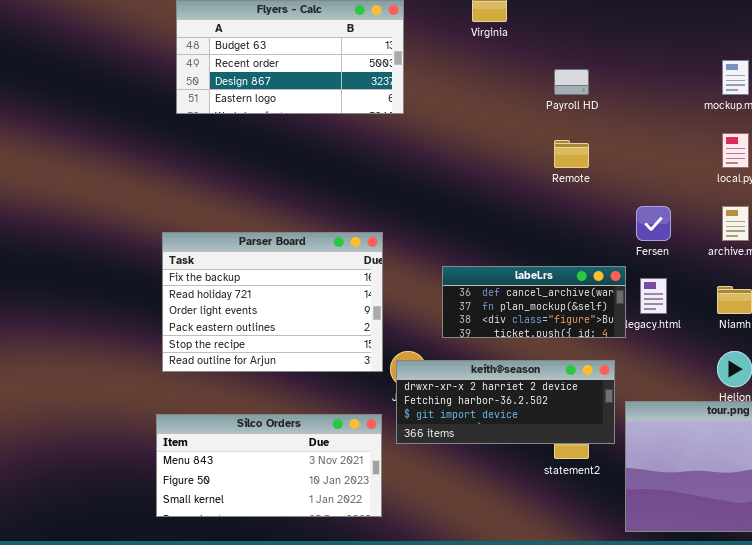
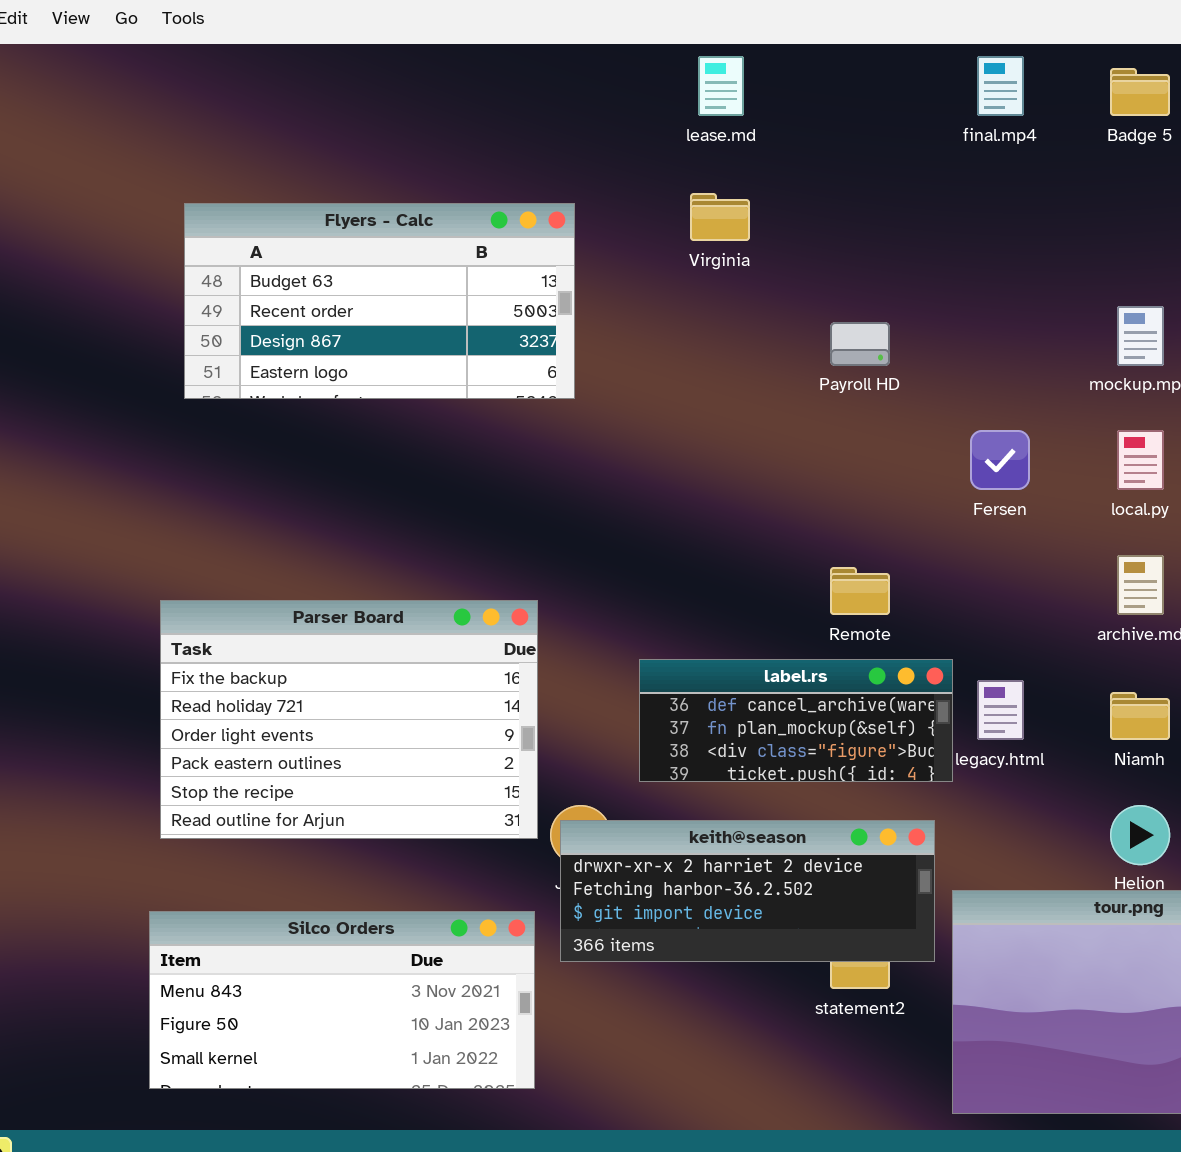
Remote: [554,140,589,168] -> [830,567,890,615], moved
Fersen: [636,206,671,241] -> [970,430,1030,490], moved

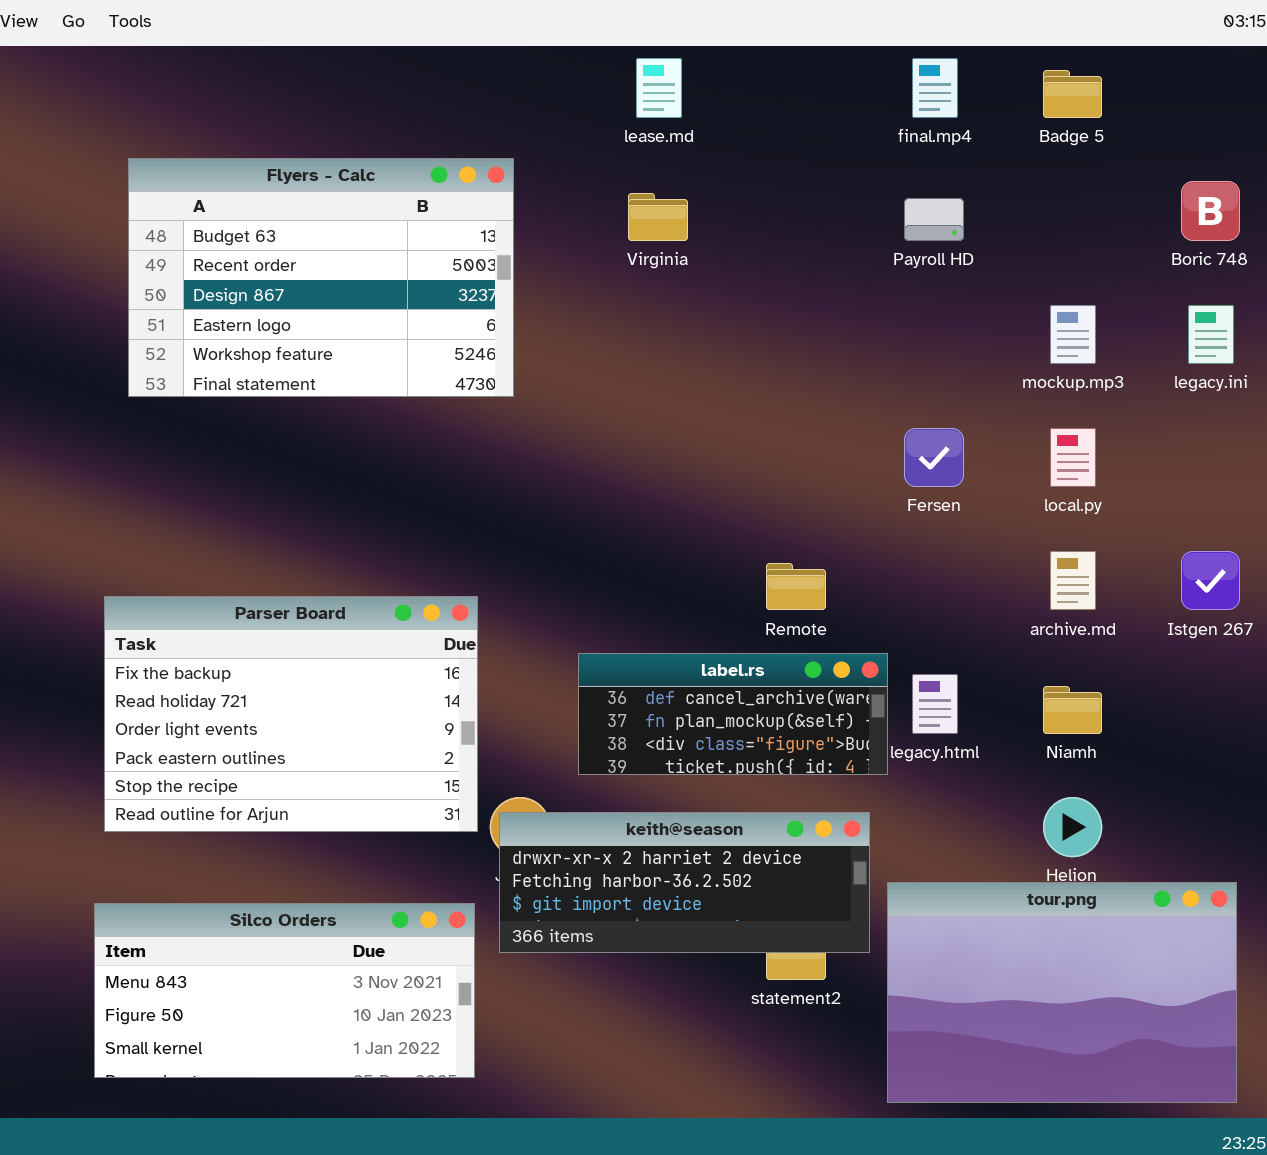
Flyers - Calc: [184,203,575,399] -> [128,158,514,397], resized
Payroll HD: [830,322,890,366] -> [904,198,964,241], moved

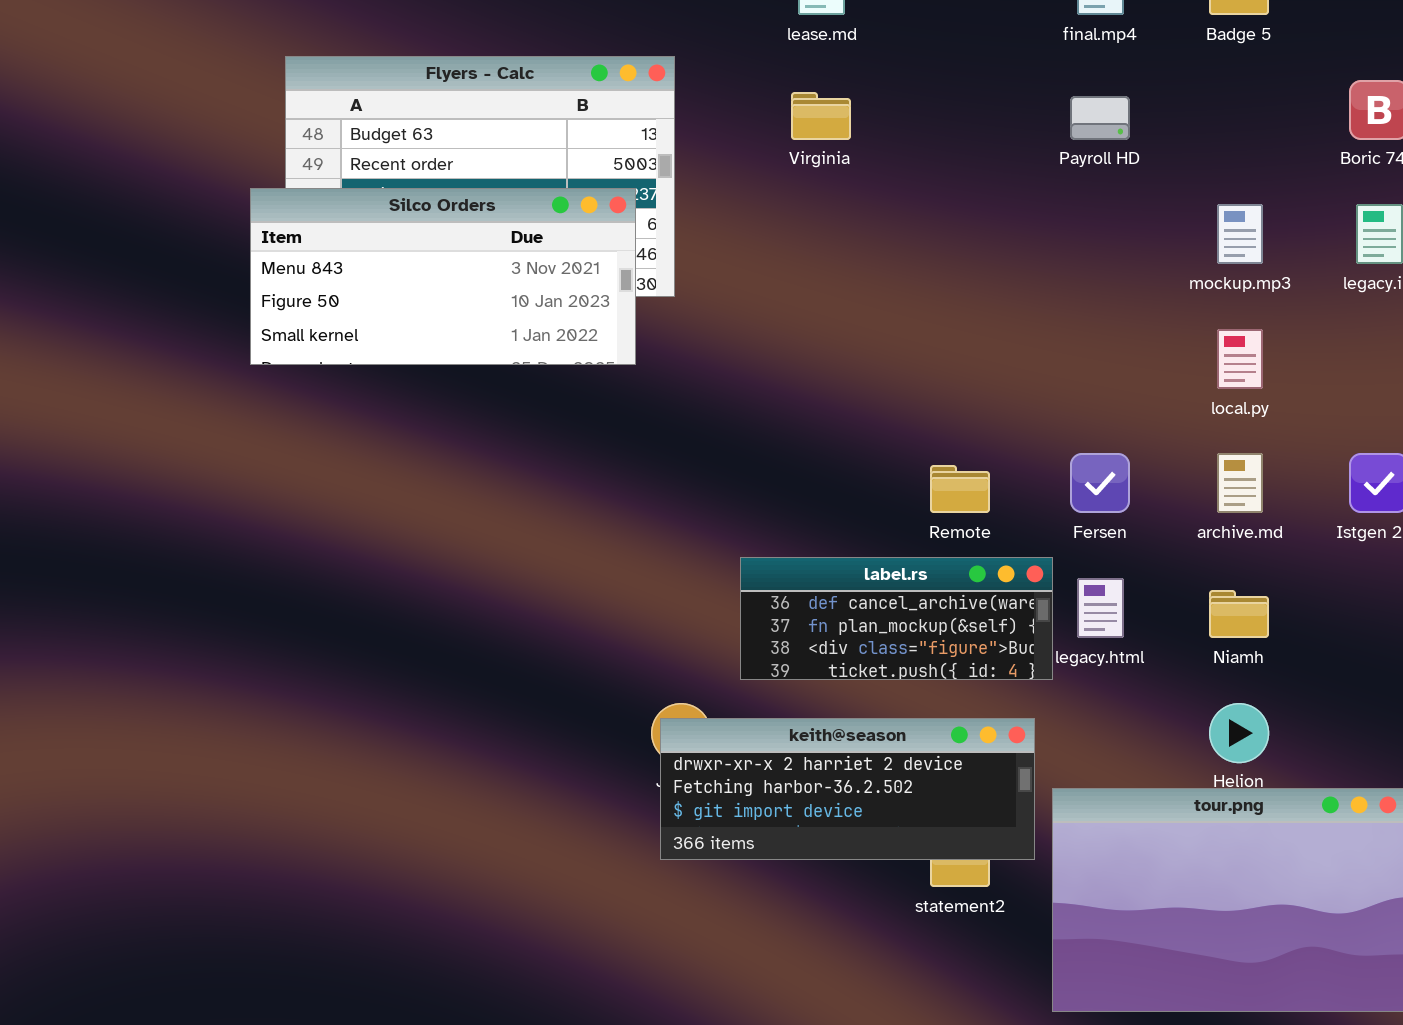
Fersen: [904,428,964,487] -> [1070,453,1130,513], moved
Parser Board: [104,596,478,832] -> none, closed
Silco Orders: [94,903,475,1078] -> [250,188,636,365], moved

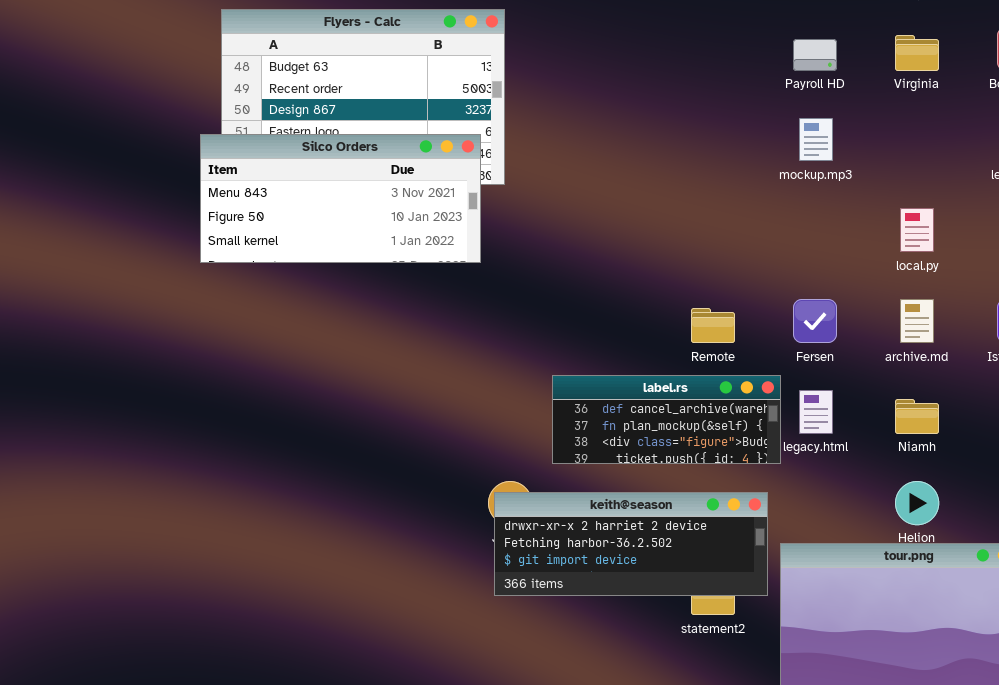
Virginia: [791,92,851,140] -> [895,35,939,71], moved
Silco Orders: [250,188,636,365] -> [200,134,481,263], moved
mockup.mp3: [1217,204,1263,264] -> [799,118,833,161], moved

